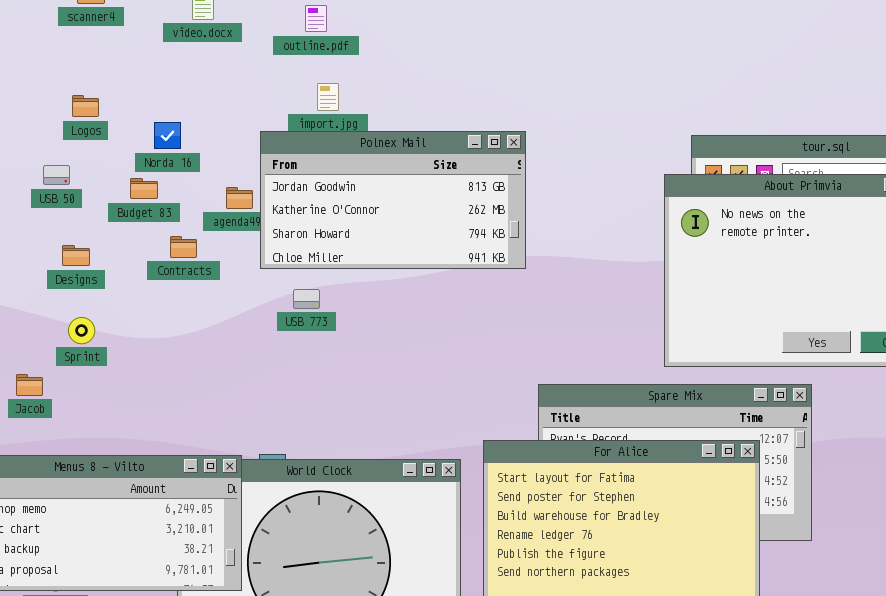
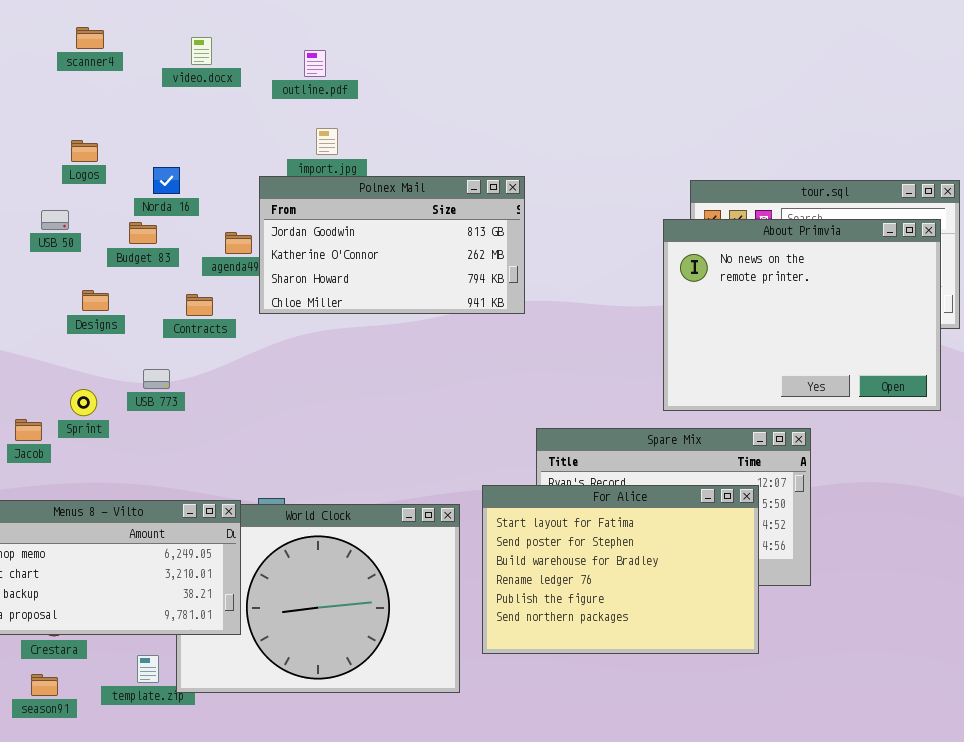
Contracts: [170,236,197,258] -> [186,294,213,316], moved
Designs: [62,245,90,266] -> [82,290,109,311], moved
USB 773: [293,289,320,309] -> [143,369,170,389], moved
Sprint: [68,317,95,344] -> [70,389,97,416], moved

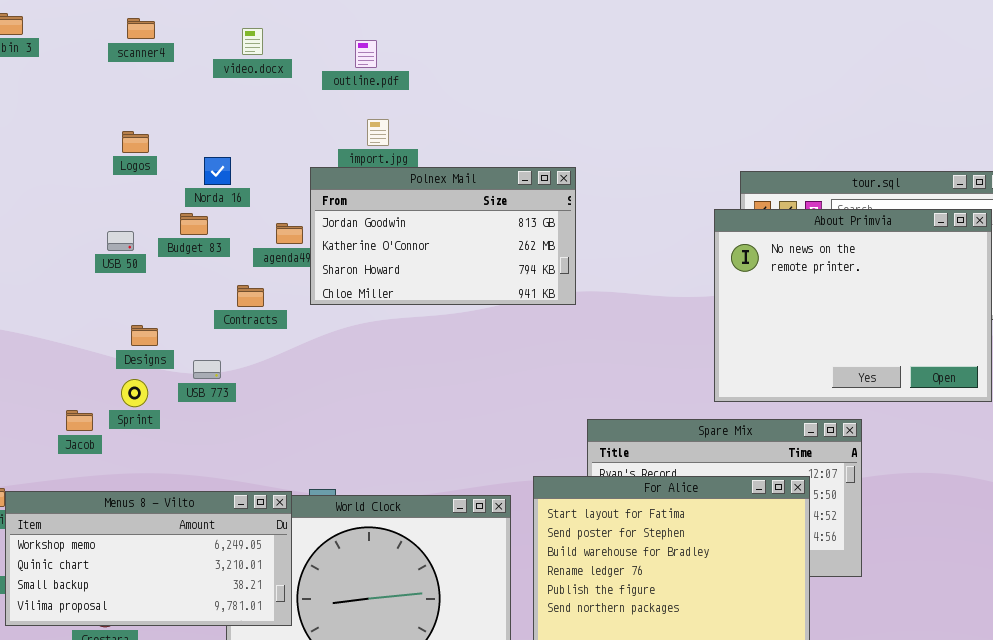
USB 50: [41,210,69,230] -> [107,231,134,251], moved
Designs: [82,290,109,311] -> [131,325,158,346], moved

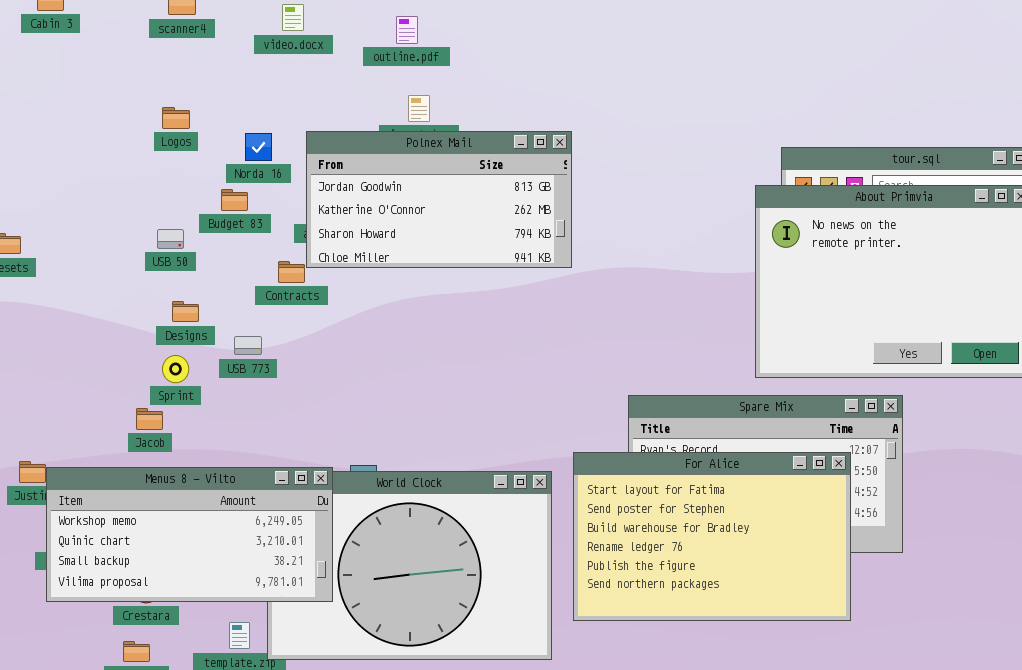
Polnex Mail: [310,167,576,305] -> [306,131,572,268], moved
USB 50: [107,231,134,251] -> [157,229,184,249], moved
Jacob: [66,410,93,431] -> [136,408,163,430], moved

